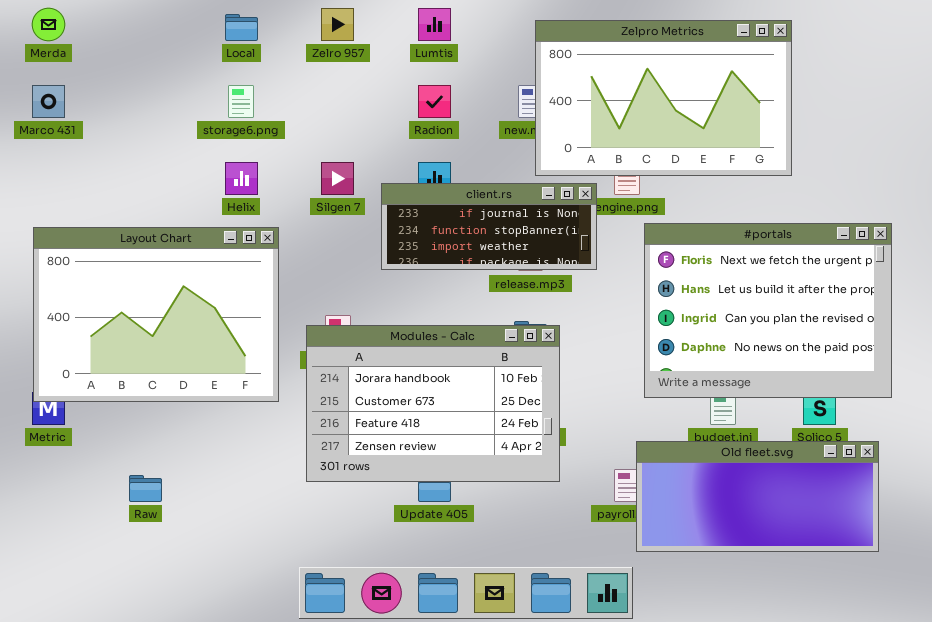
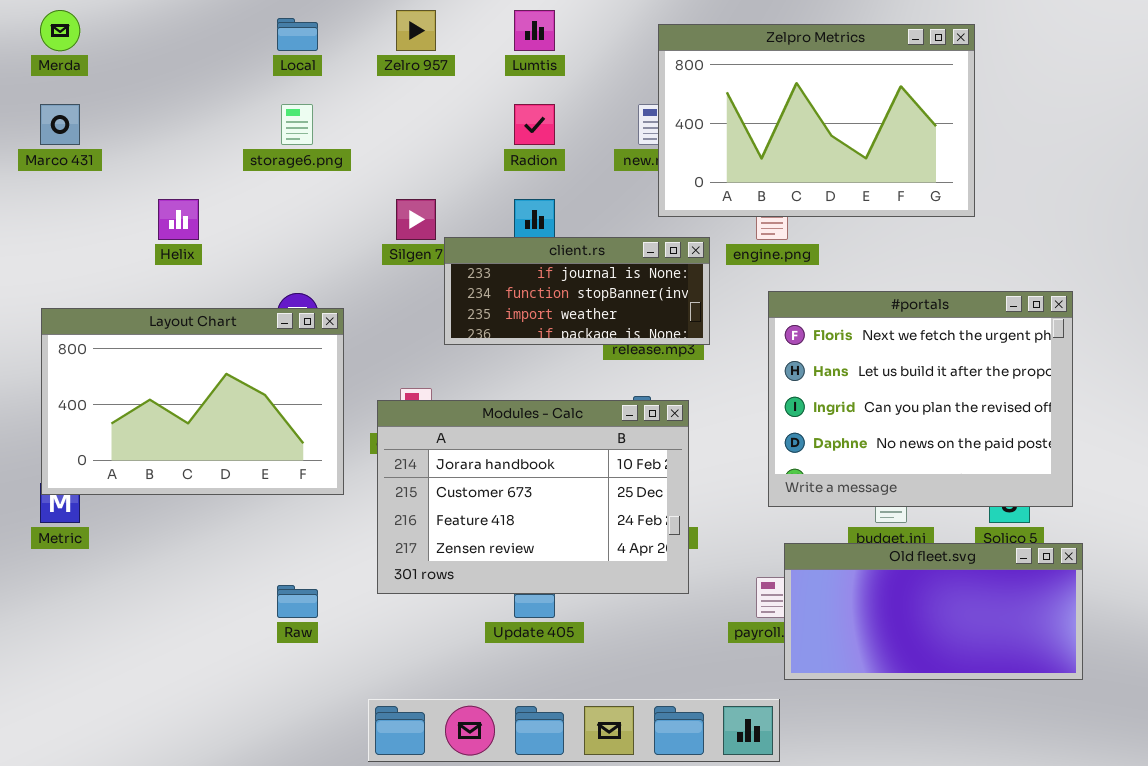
Helix: [225,162,258,195] -> [158,199,199,240], moved
client.rs: [381,183,597,270] -> [444,237,710,345], moved
#portals: [644,223,892,398] -> [768,291,1073,507], moved
Layout Chart: [33,227,279,402] -> [41,308,344,495], resized
Raw: [129,475,162,502] -> [277,585,318,618], moved

